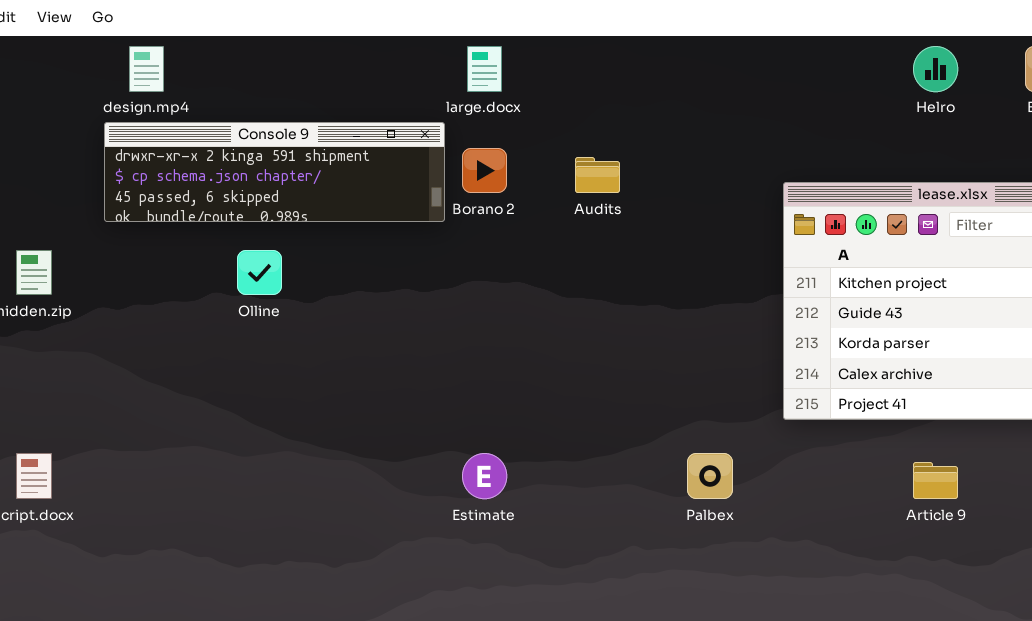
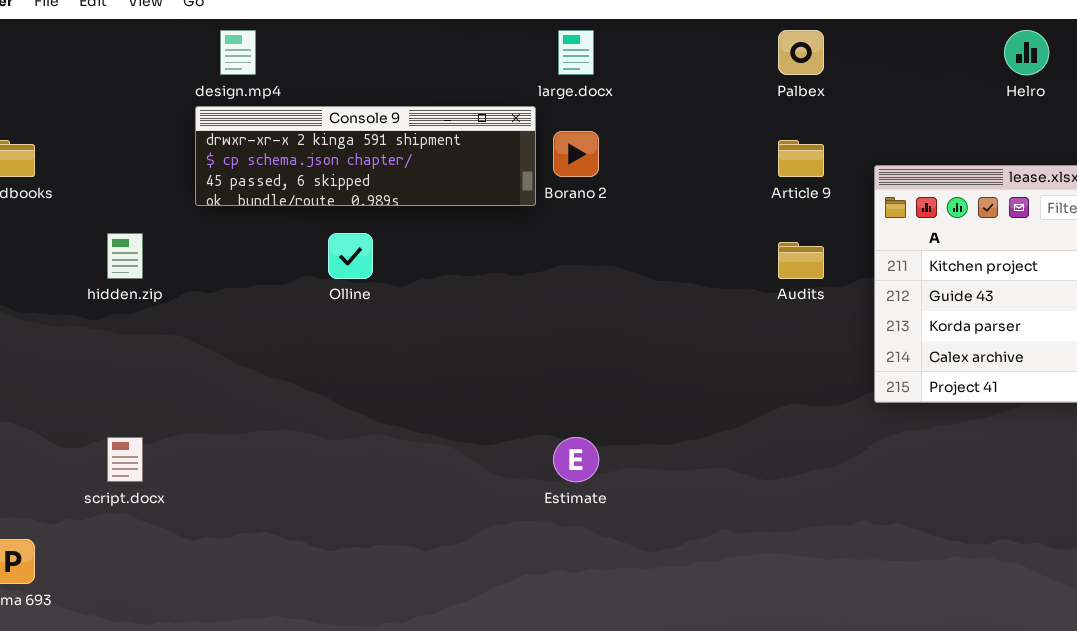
Audits: [575,157,620,193] -> [778,242,824,279], moved
Palbex: [687,453,733,499] -> [778,30,824,75], moved
Article 9: [913,462,958,499] -> [778,140,824,177], moved

